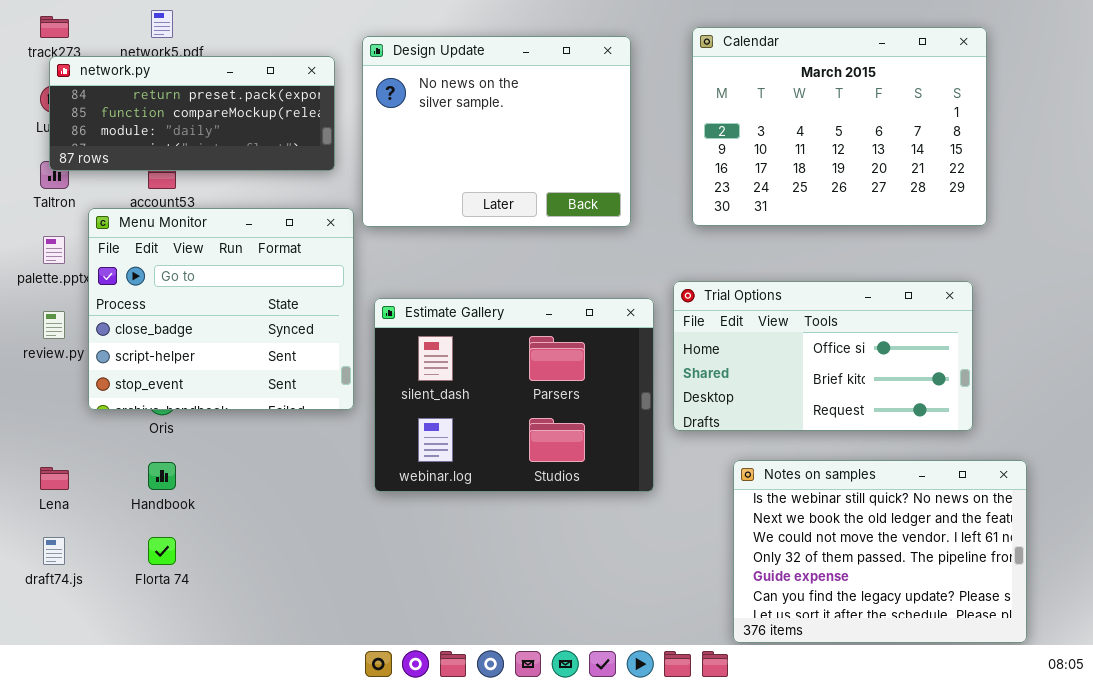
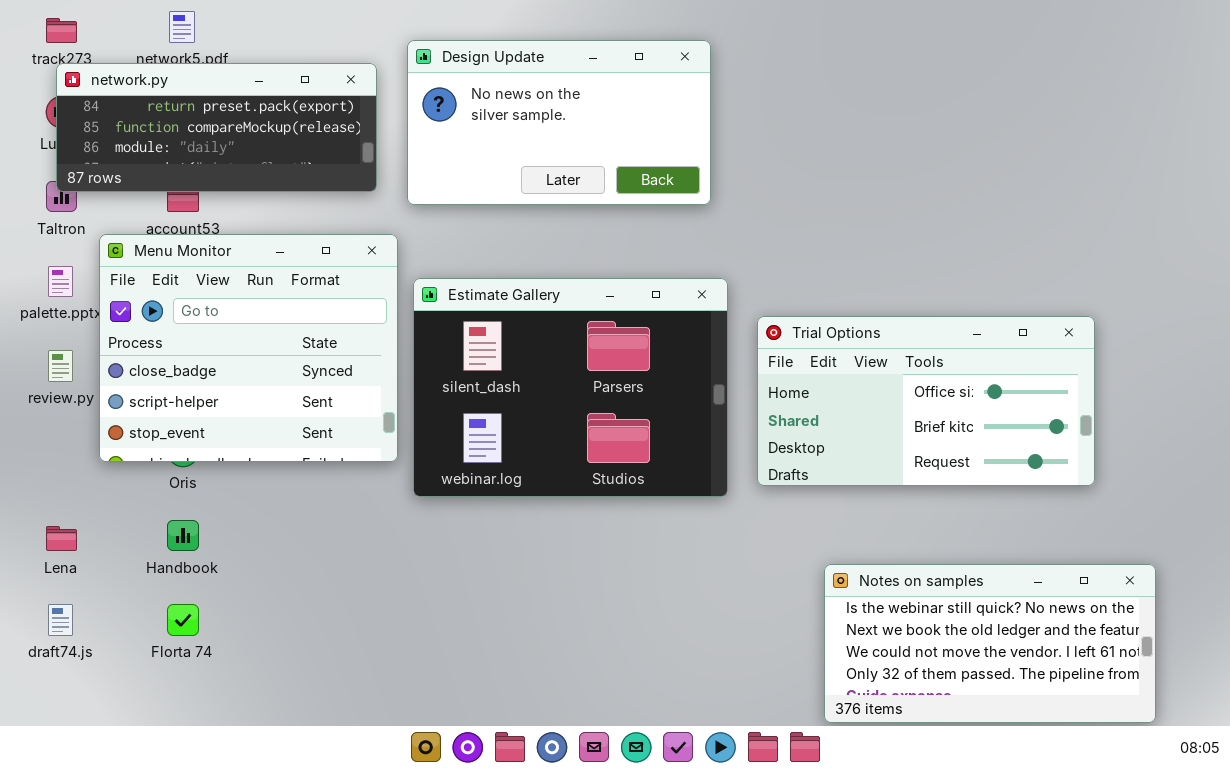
Calendar: [692,27,987,226] -> none, closed
Design Update: [362,36,631,227] -> [407,40,711,205], resized
Estimate Gallery: [374,298,654,492] -> [413,278,728,497], moved
Notes on samples: [733,460,1027,643] -> [824,564,1156,723], resized

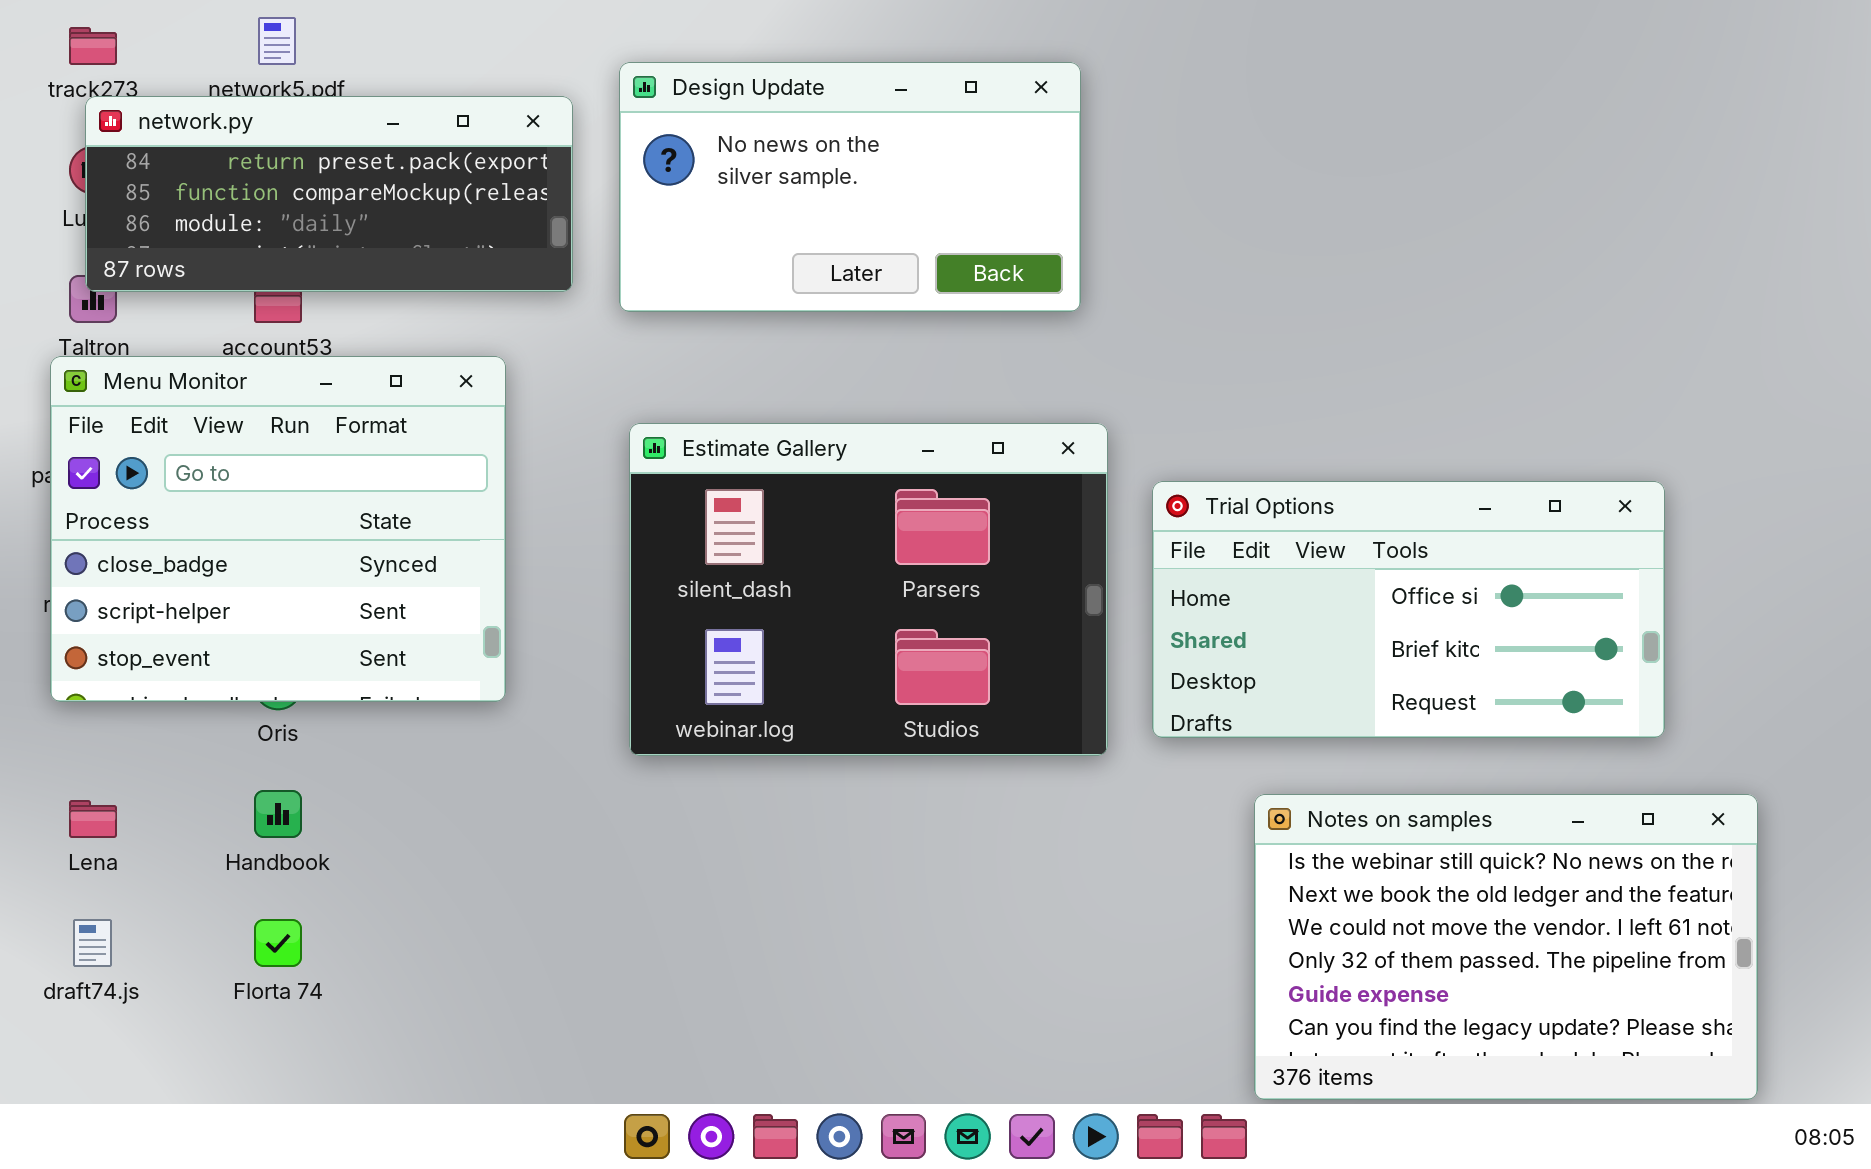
Menu Monitor: [99,234,398,462] -> [50,356,506,702], moved
Notes on samples: [824,564,1156,723] -> [1254,794,1758,1100], resized

